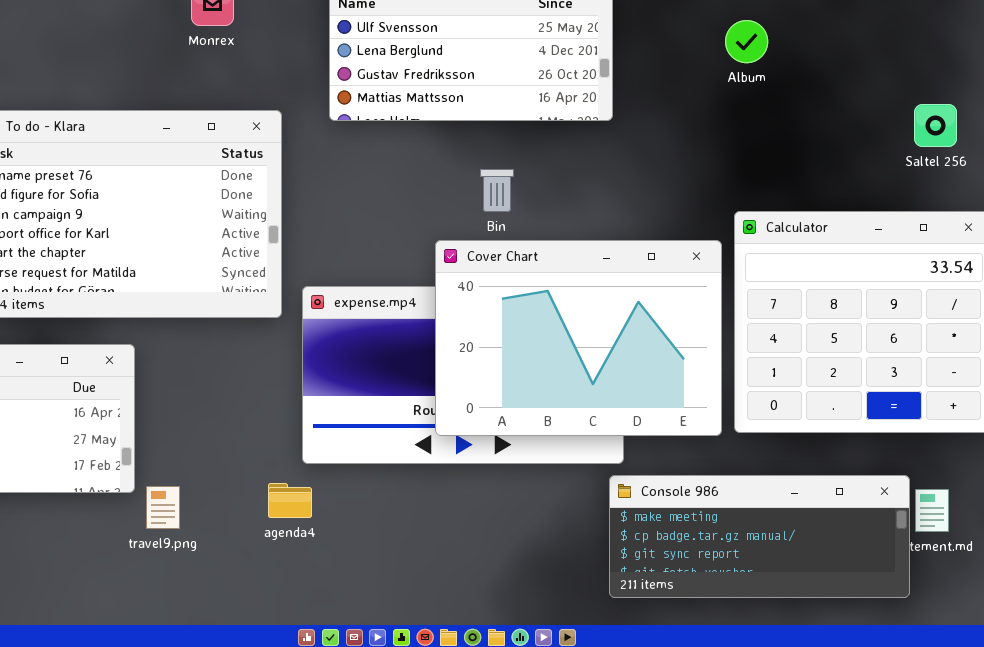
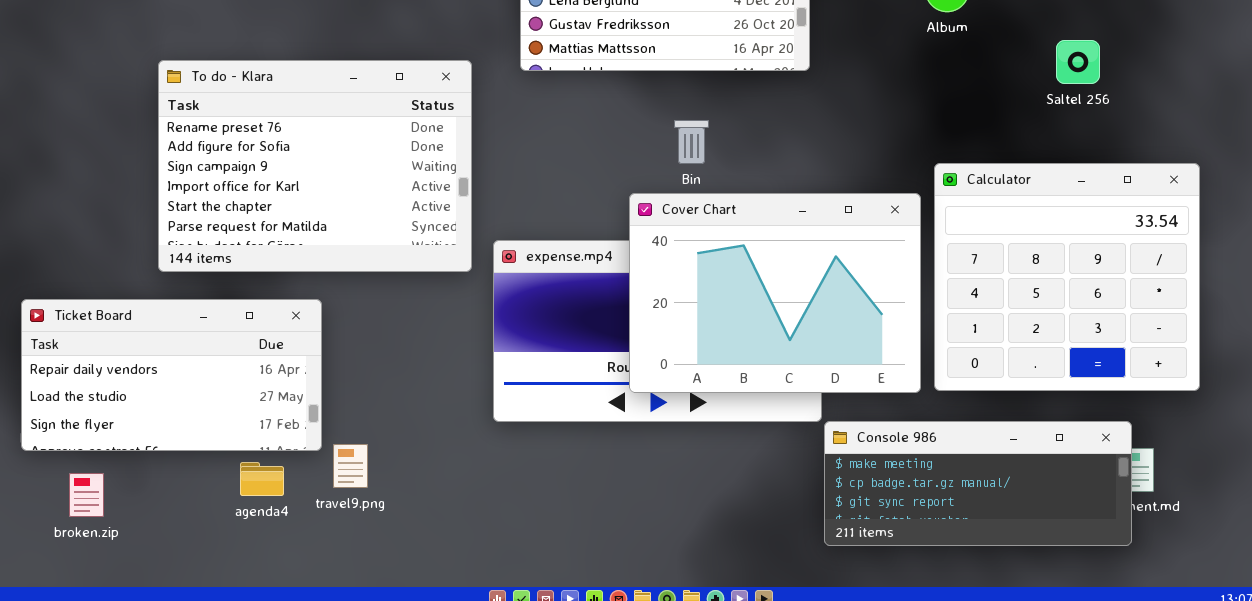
Saltel 256: [914,104,957,147] -> [1056,40,1100,84], moved
Console 986: [609,475,910,598] -> [824,421,1132,546], moved
agenda4: [268,483,312,518] -> [240,462,284,496], moved

